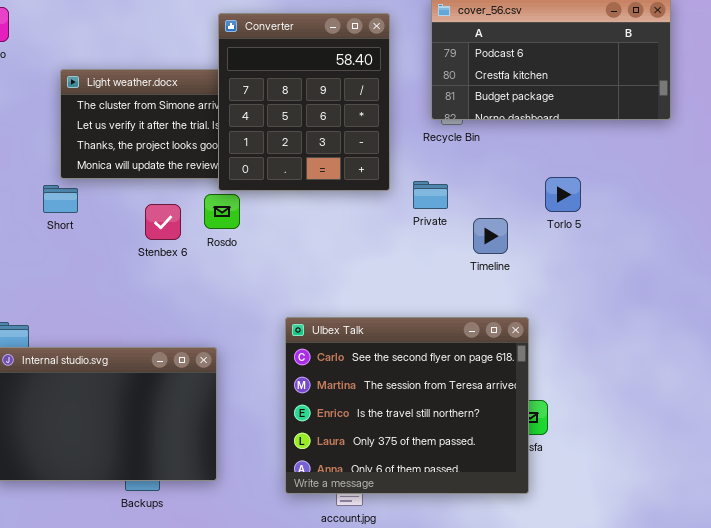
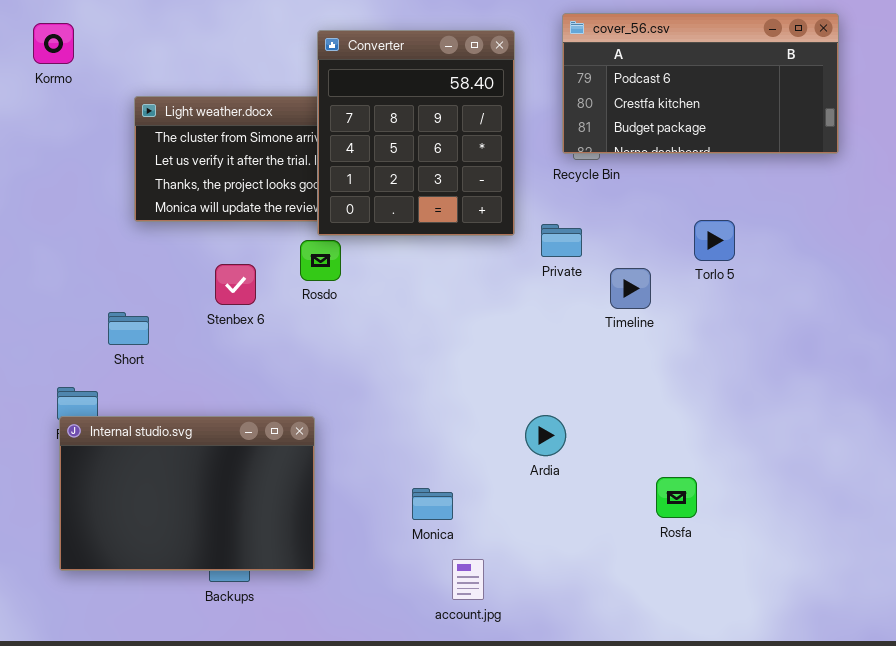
Short: [43,185,78,213] -> [108,312,149,345], moved
Stenbex 6: [145,204,181,240] -> [215,264,256,305], moved
Ulbex Talk: [285,317,529,494] -> none, closed

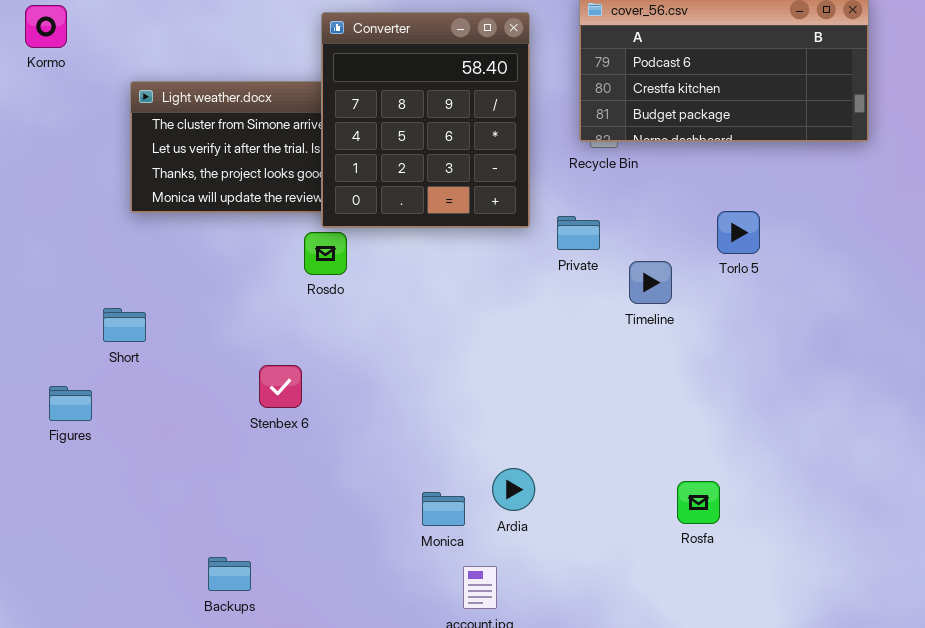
Stenbex 6: [215,264,256,305] -> [259,365,302,408], moved
Ardia: [525,415,566,456] -> [492,468,535,511], moved
Internal studio.svg: [59,416,315,571] -> none, closed

